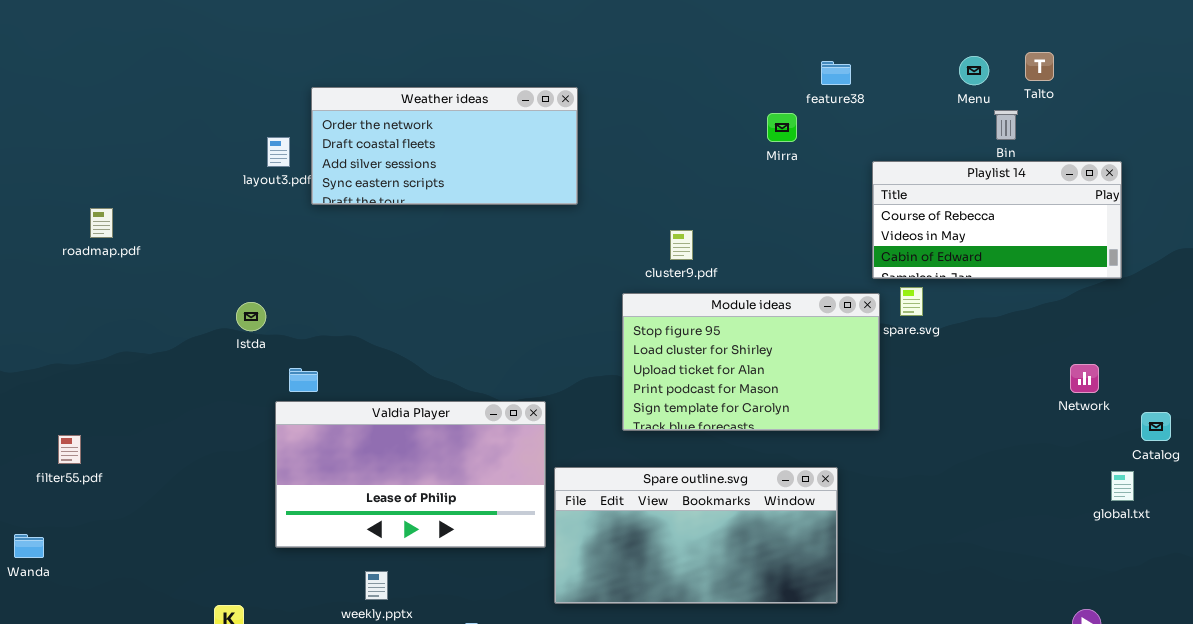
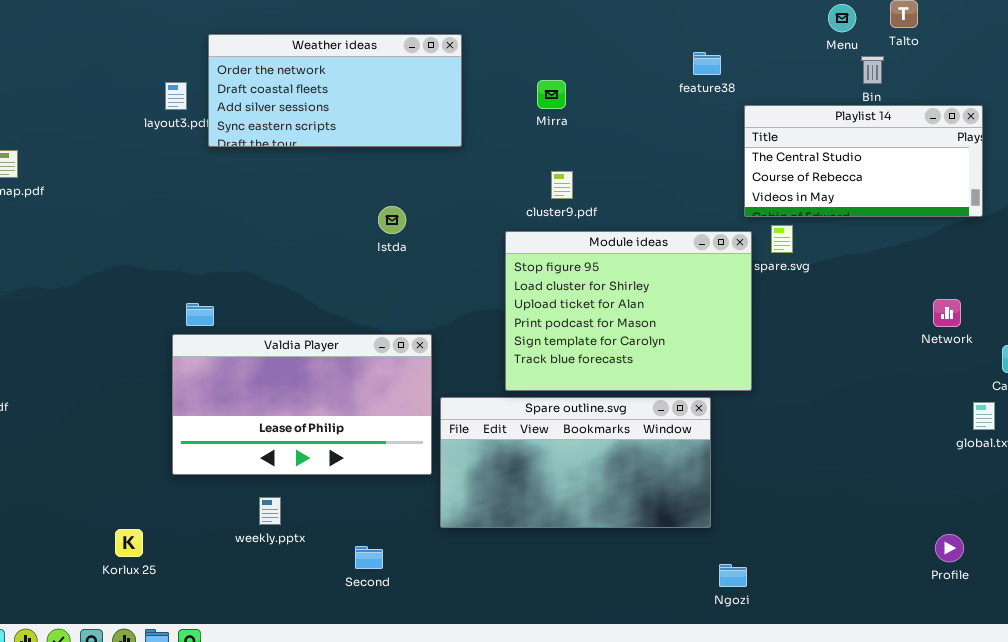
feature38: [821,61,851,85] -> [693,52,721,75], moved
Mirra: [767,113,797,142] -> [537,80,566,109], moved
Playlist 14: [872,161,1122,279] -> [744,105,983,217], scrolled up 1 row
Module ideas: [622,293,880,431] -> [505,231,752,391], resized
Istda: [236,302,266,331] -> [378,206,406,234], moved

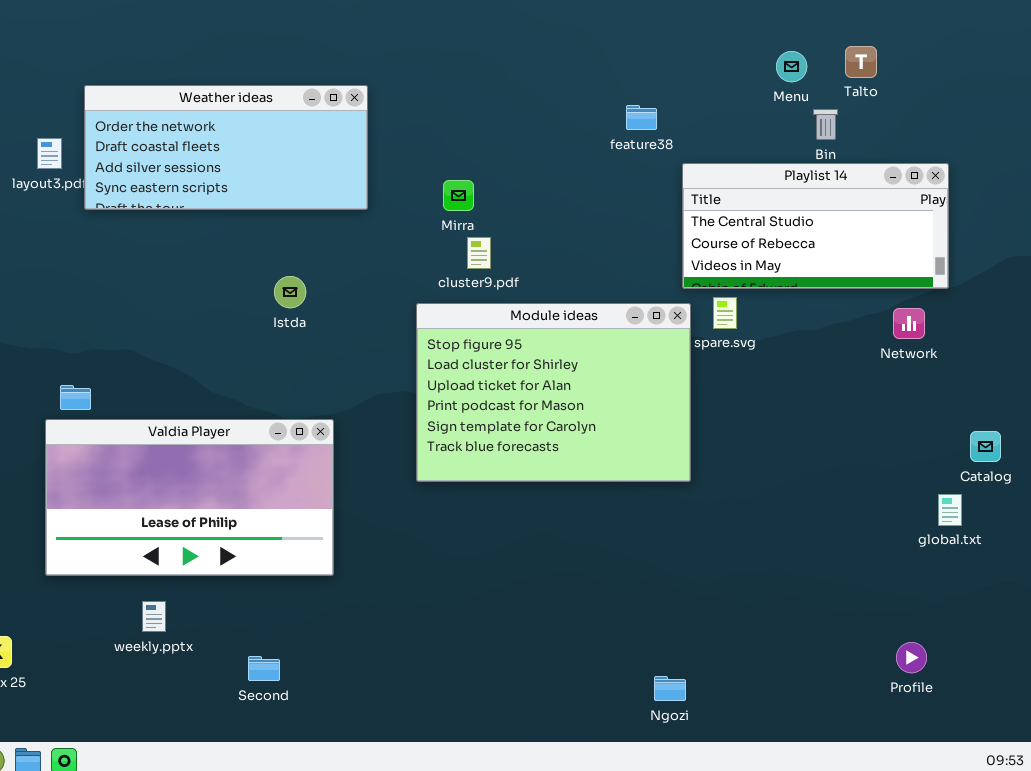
Mirra: [537,80,566,109] -> [443,180,474,211], moved
Network: [933,299,961,327] -> [893,308,925,339], moved
Spare outline.svg: [440,397,711,528] -> none, closed

